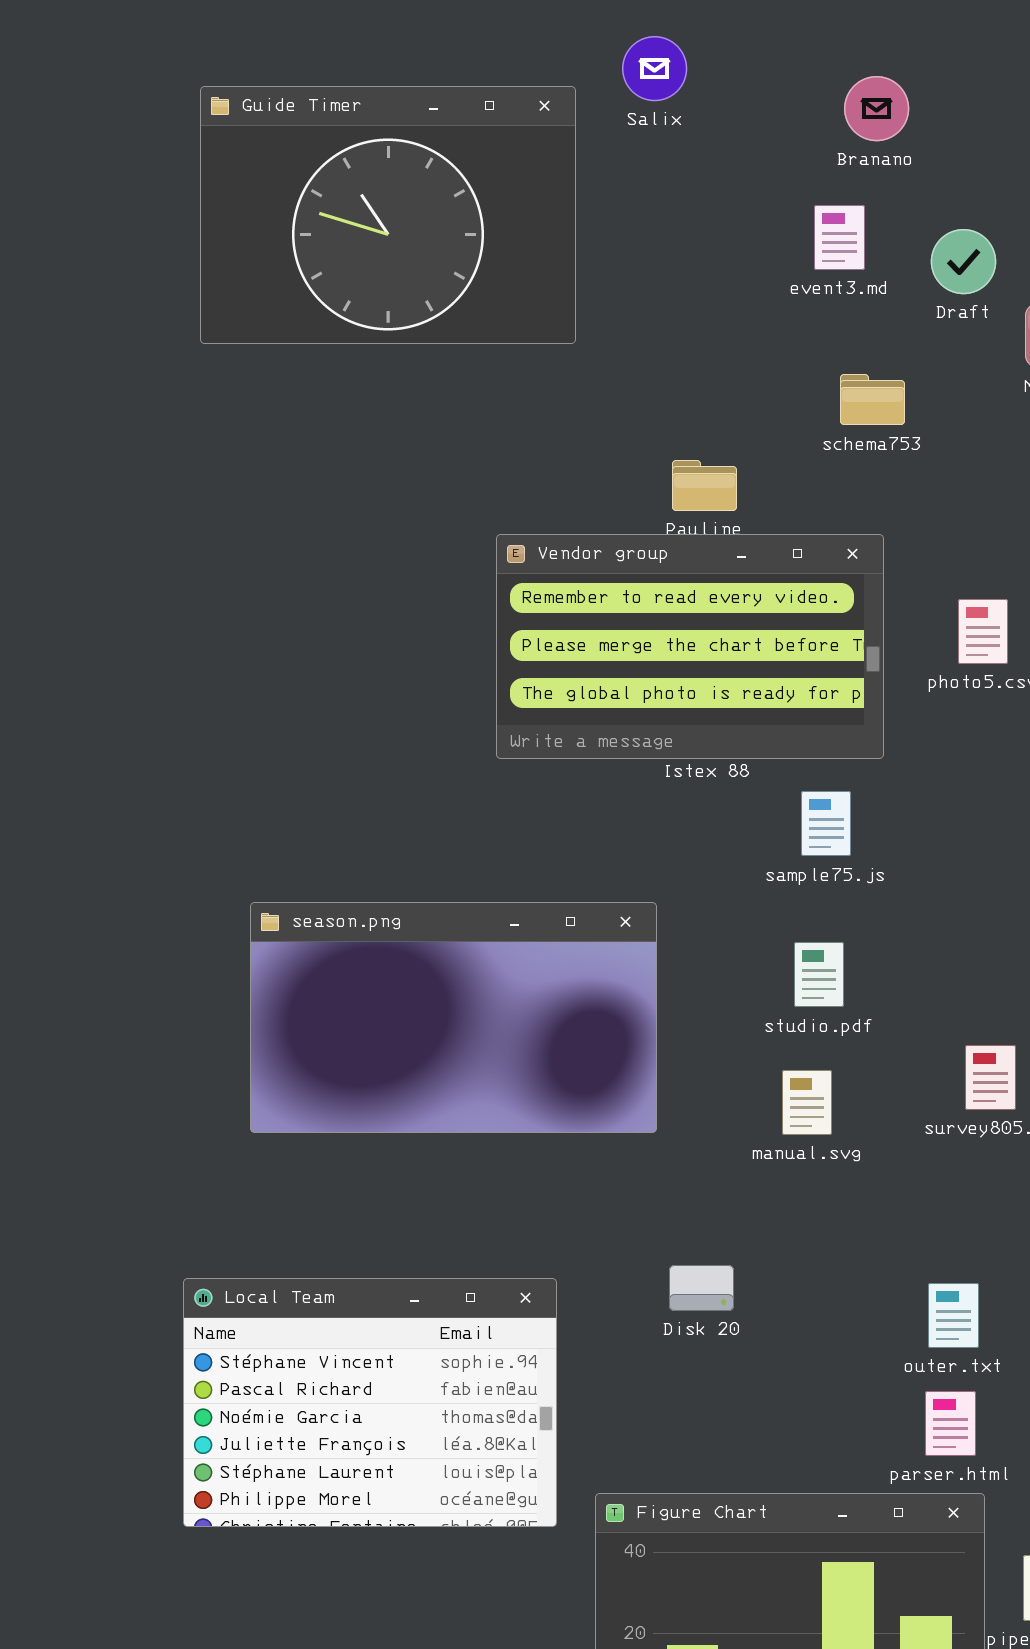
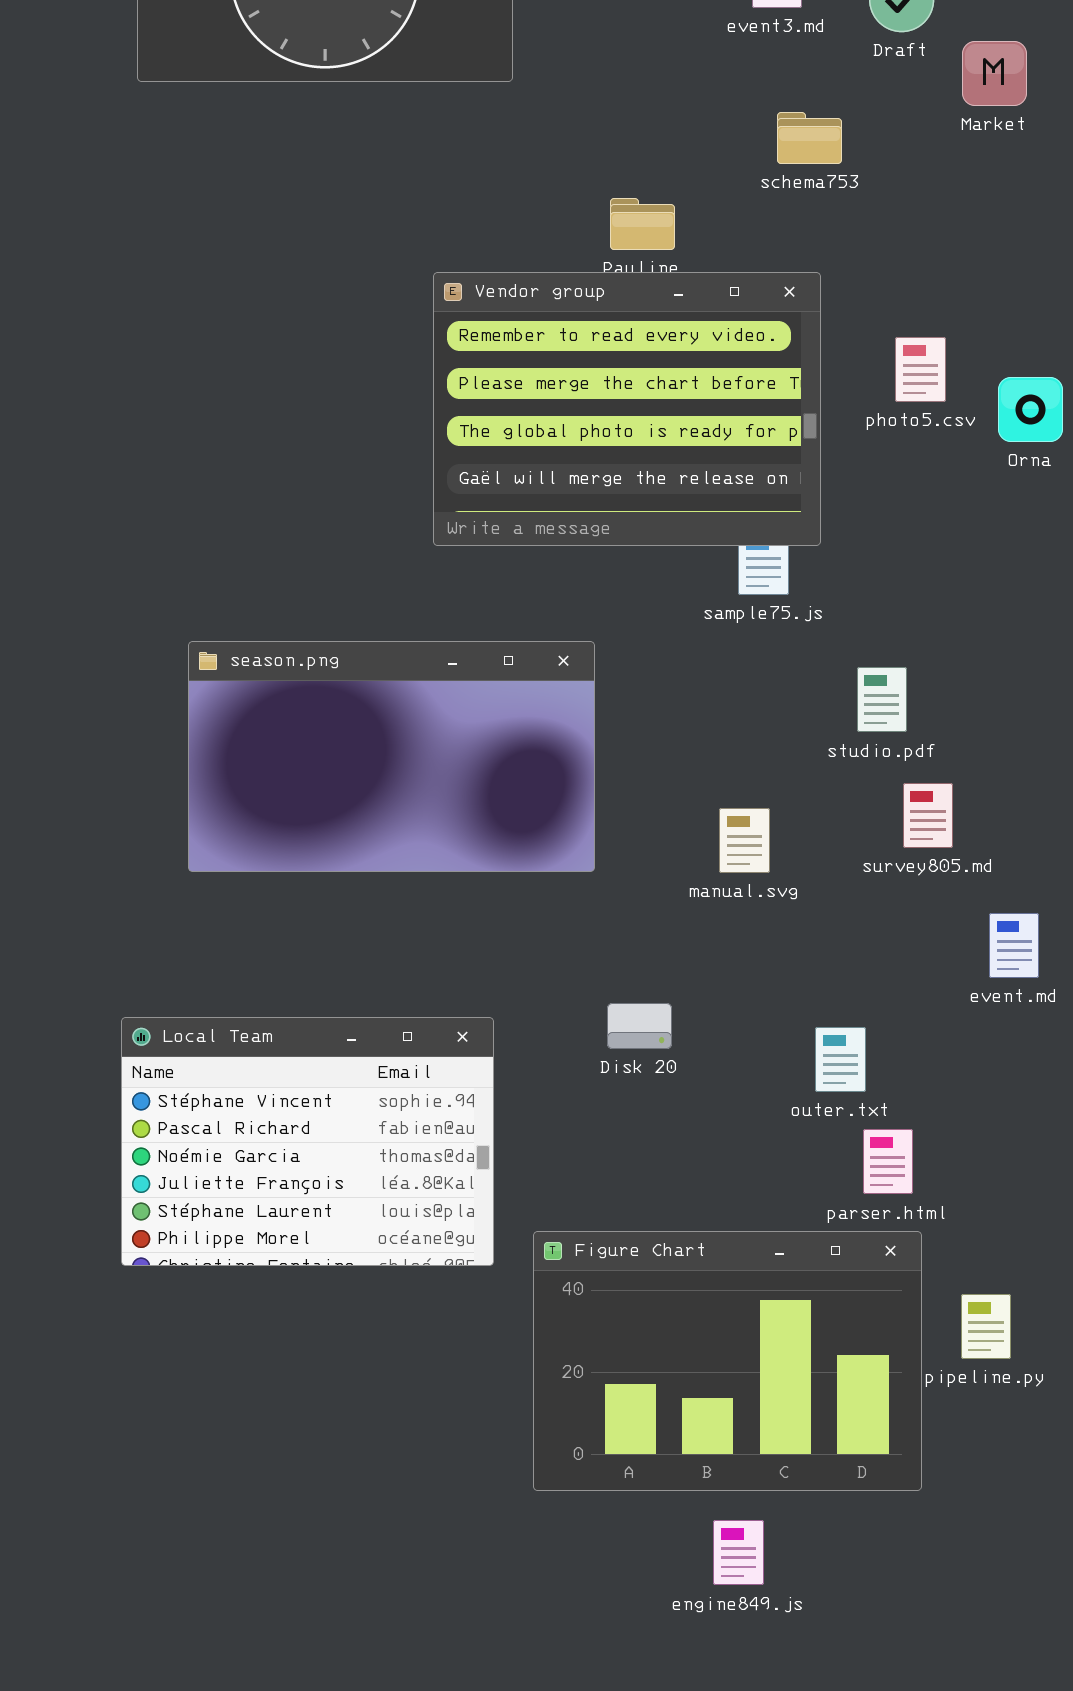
Vendor group: [496,534,884,759] -> [433,272,821,546], resized
studio.pdf: [794,942,844,1007] -> [857,667,907,732], moved
outer.txt: [928,1283,979,1348] -> [815,1027,866,1092], moved

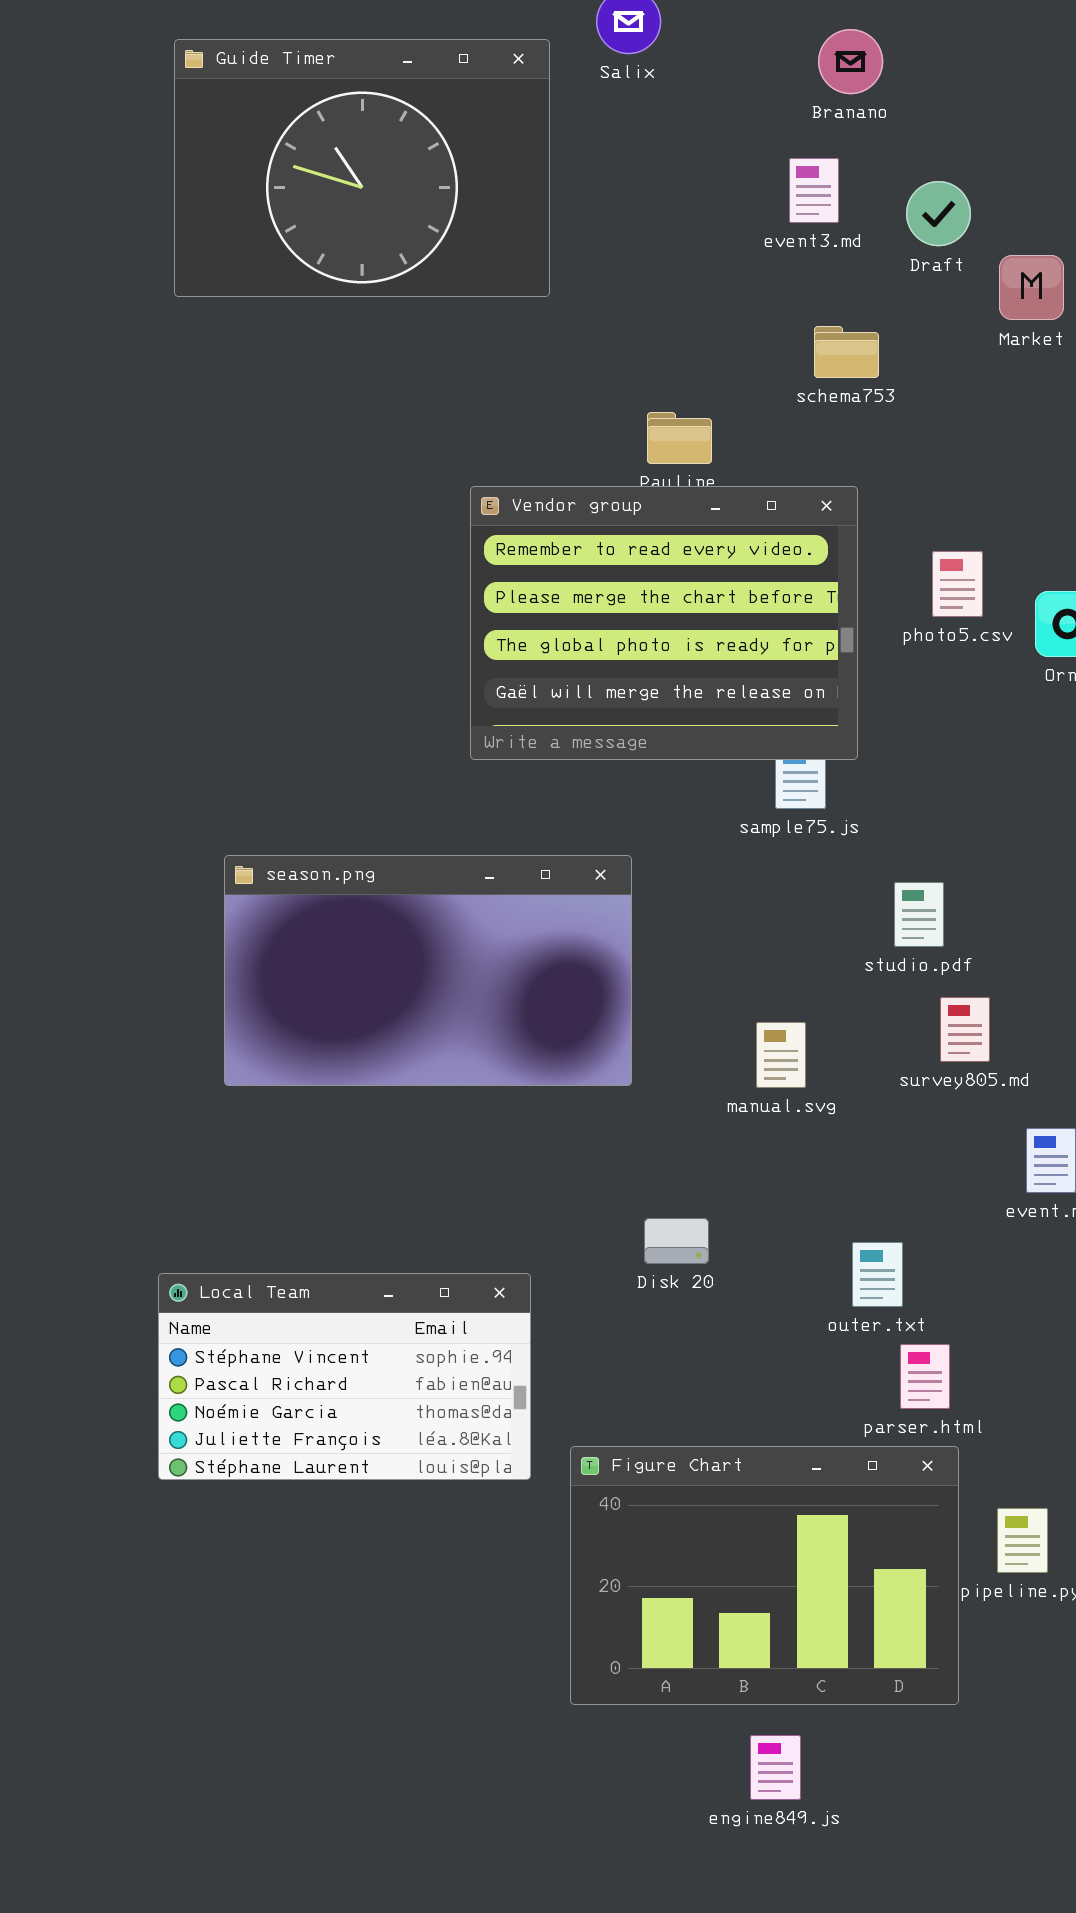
Local Team: [121,1017,494,1266] -> [158,1273,531,1480], resized

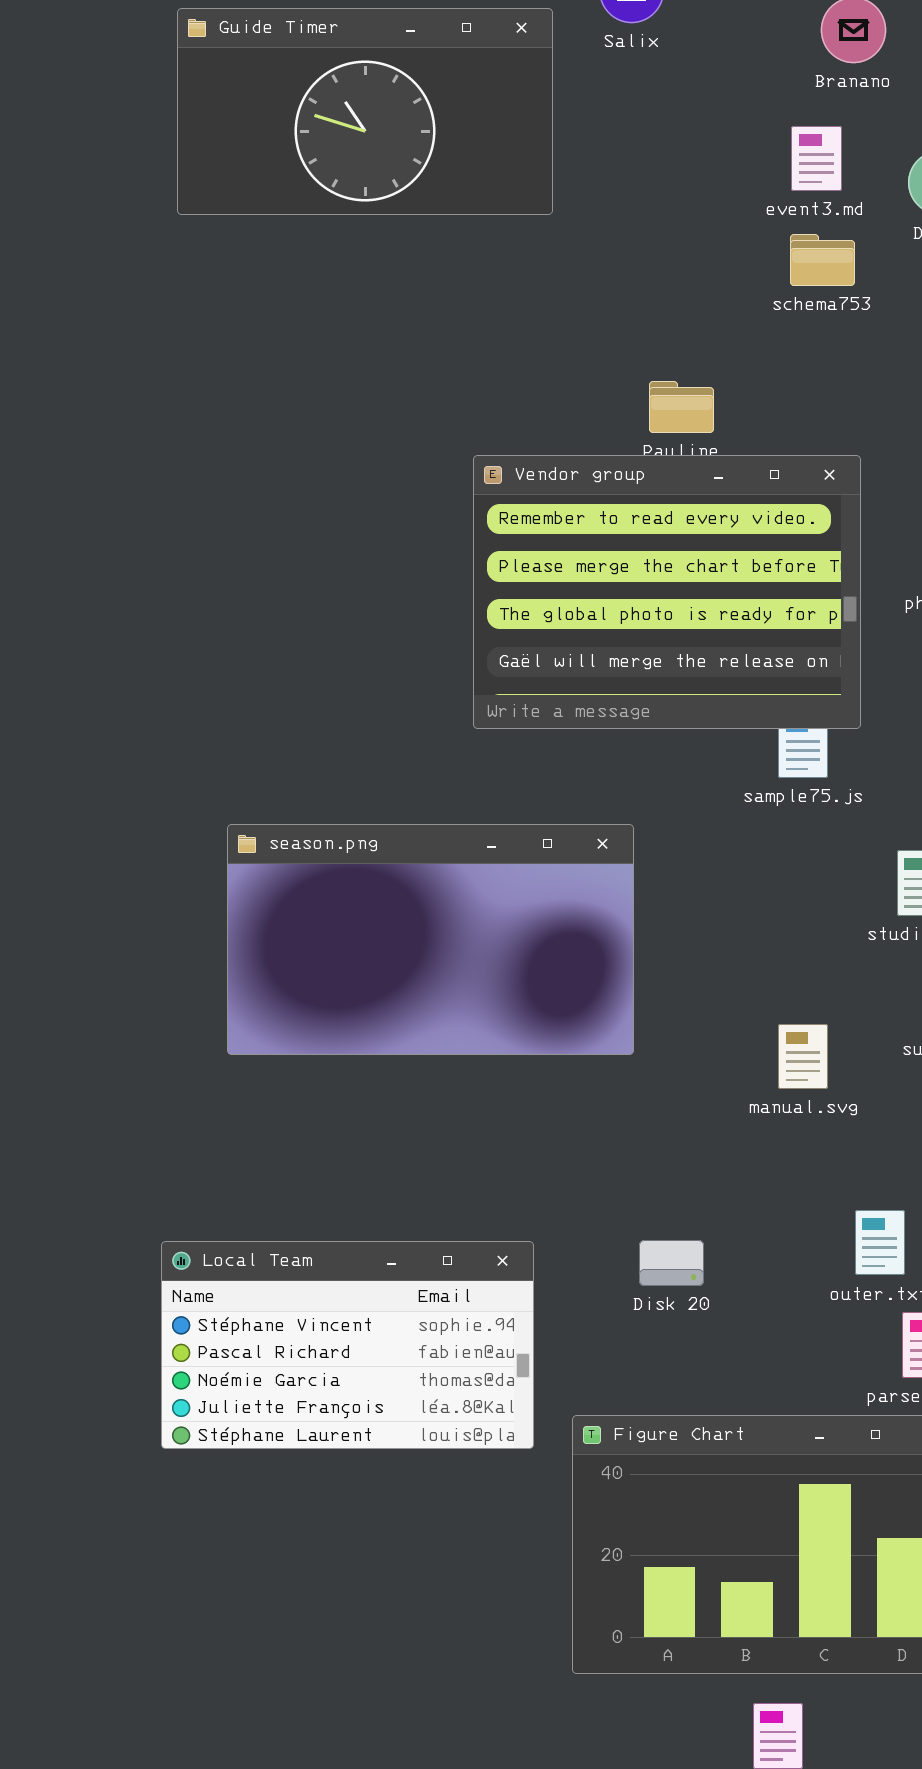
Guide Timer: [174,39,550,297] -> [177,8,553,215], resized
schema753: [814,326,879,378] -> [790,234,855,286], moved
manual.svg: [756,1022,806,1088] -> [778,1024,828,1089], moved
Disk 20: [644,1218,709,1264] -> [639,1240,704,1286], moved

